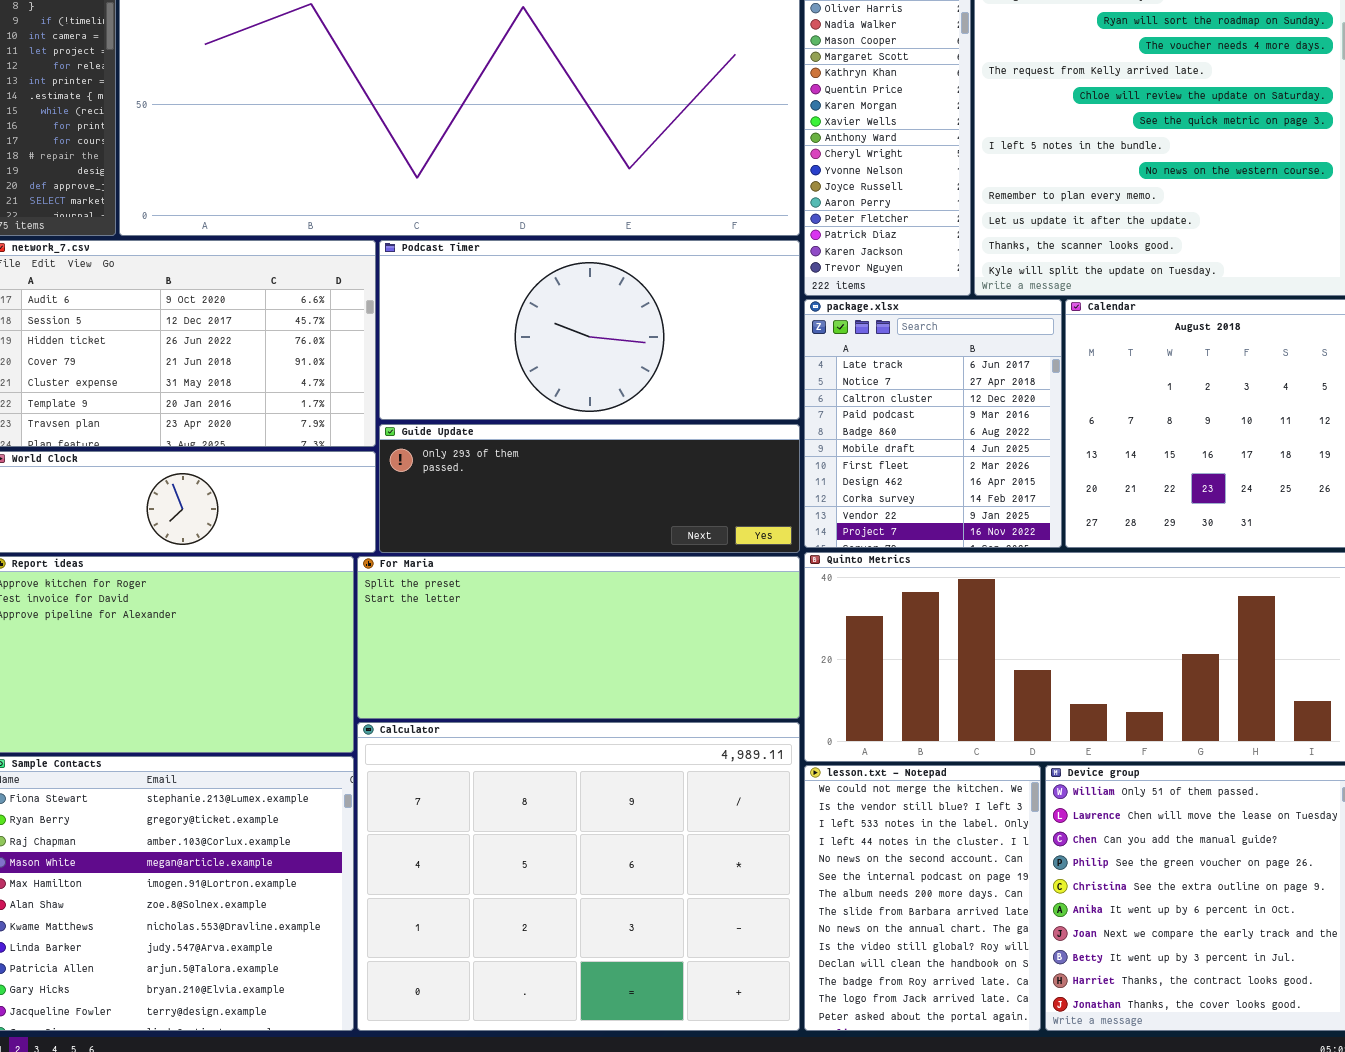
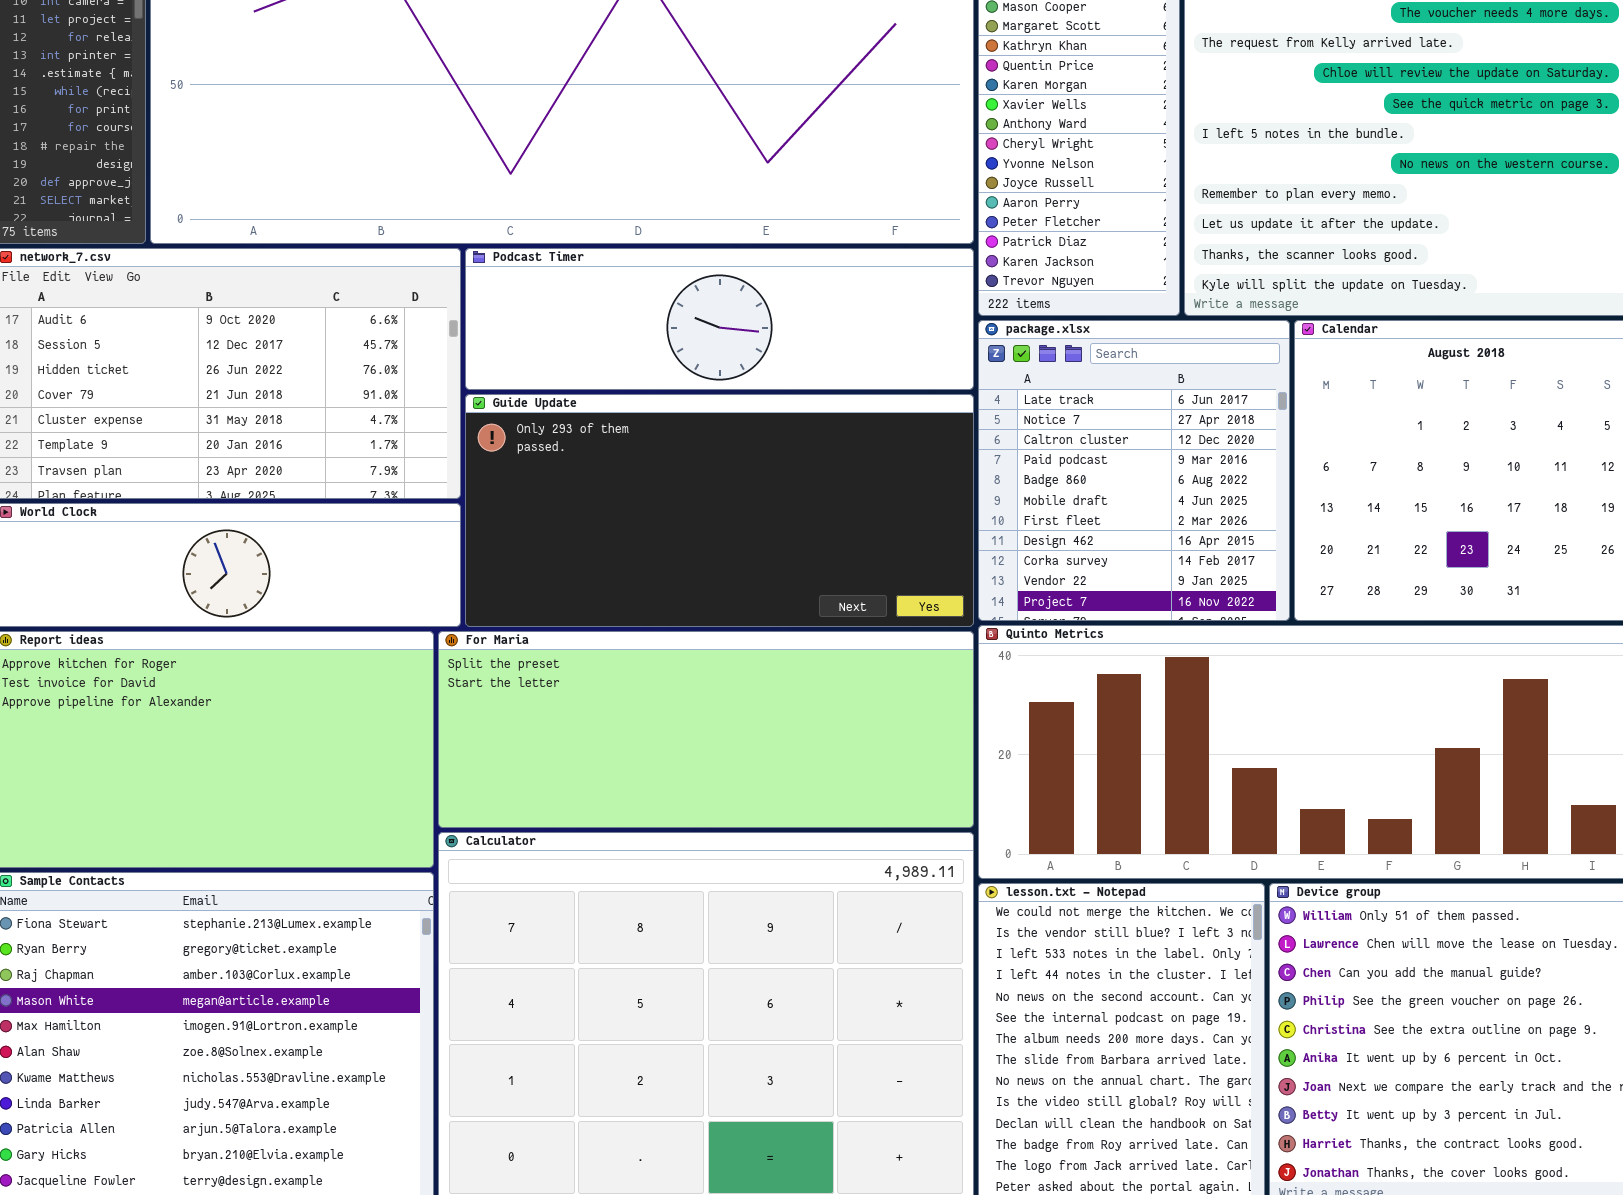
Podcast Timer: [379,240,800,420] -> [465,248,974,390], resized
Guide Update: [379,424,800,553] -> [465,394,974,627], resized

